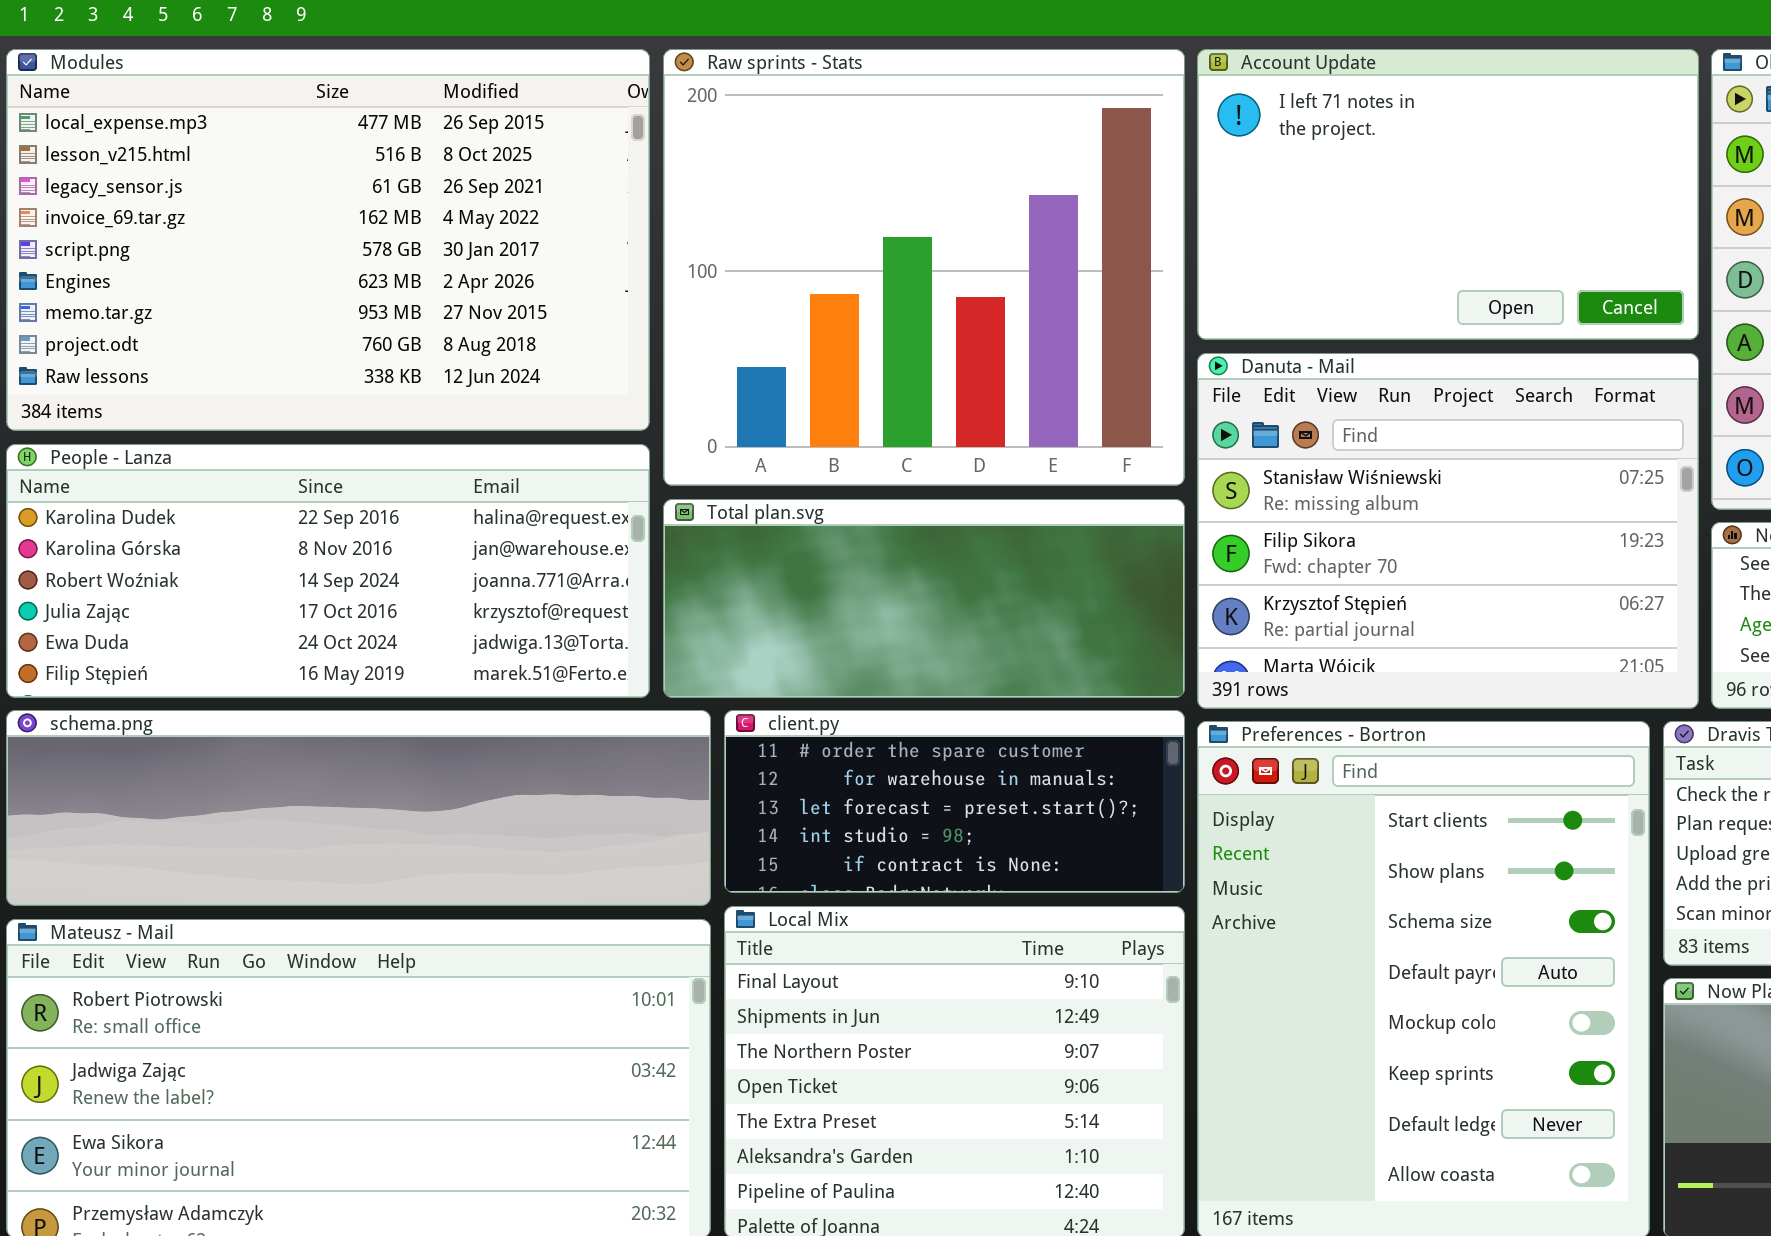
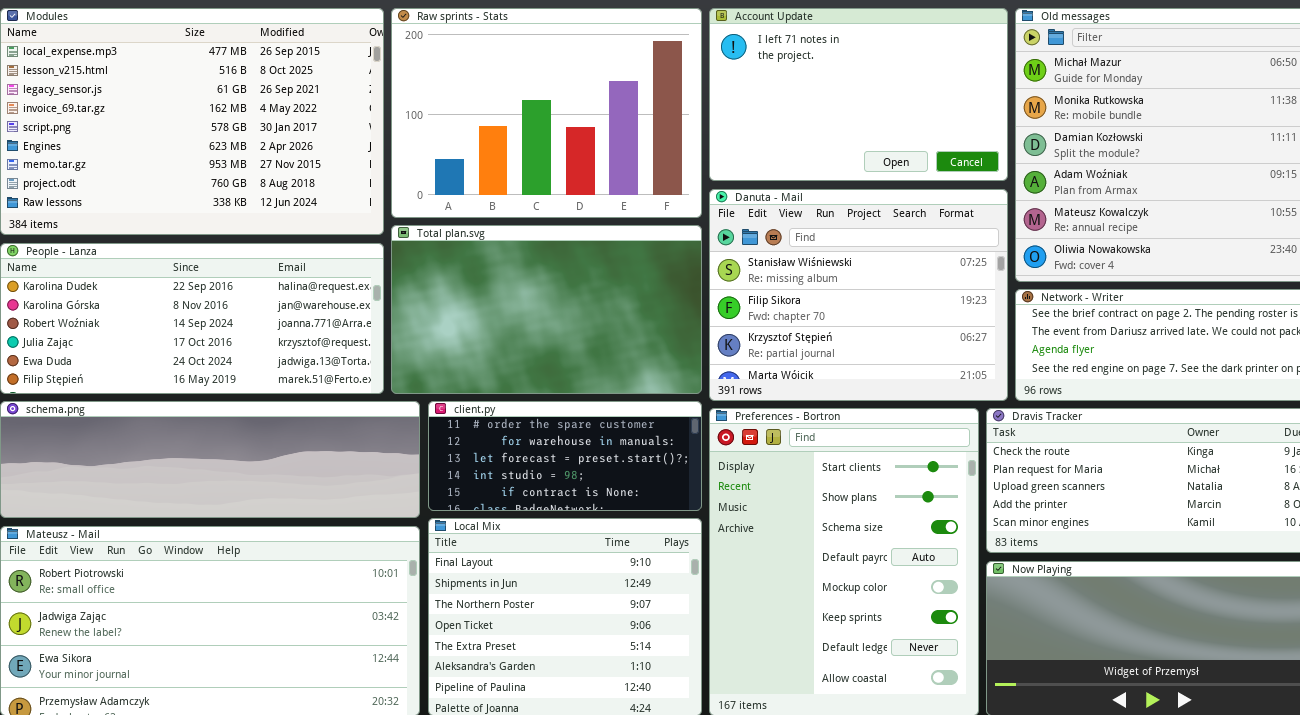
Raw sprints - Stats: [663,49,1185,486] -> [391,8,702,218], resized
Total plan.svg: [663,499,1185,698] -> [391,225,702,394], resized

